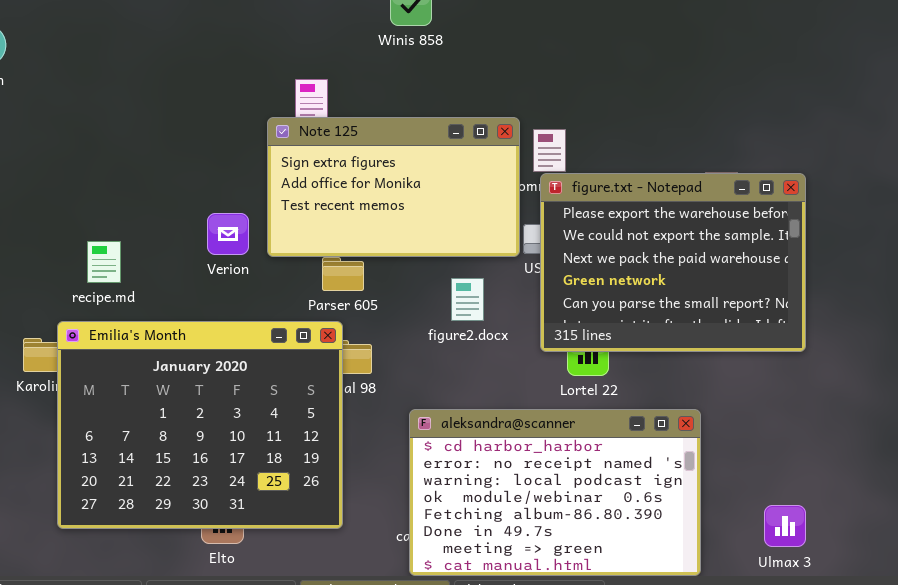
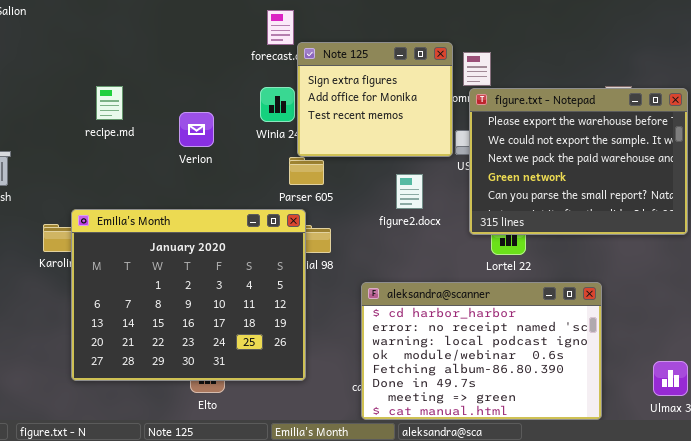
Note 125: [267,117,520,257] -> [297,42,453,157], resized
Verion: [207,213,249,255] -> [179,112,214,147], moved
recipe.md: [87,241,121,283] -> [96,86,123,120], moved

